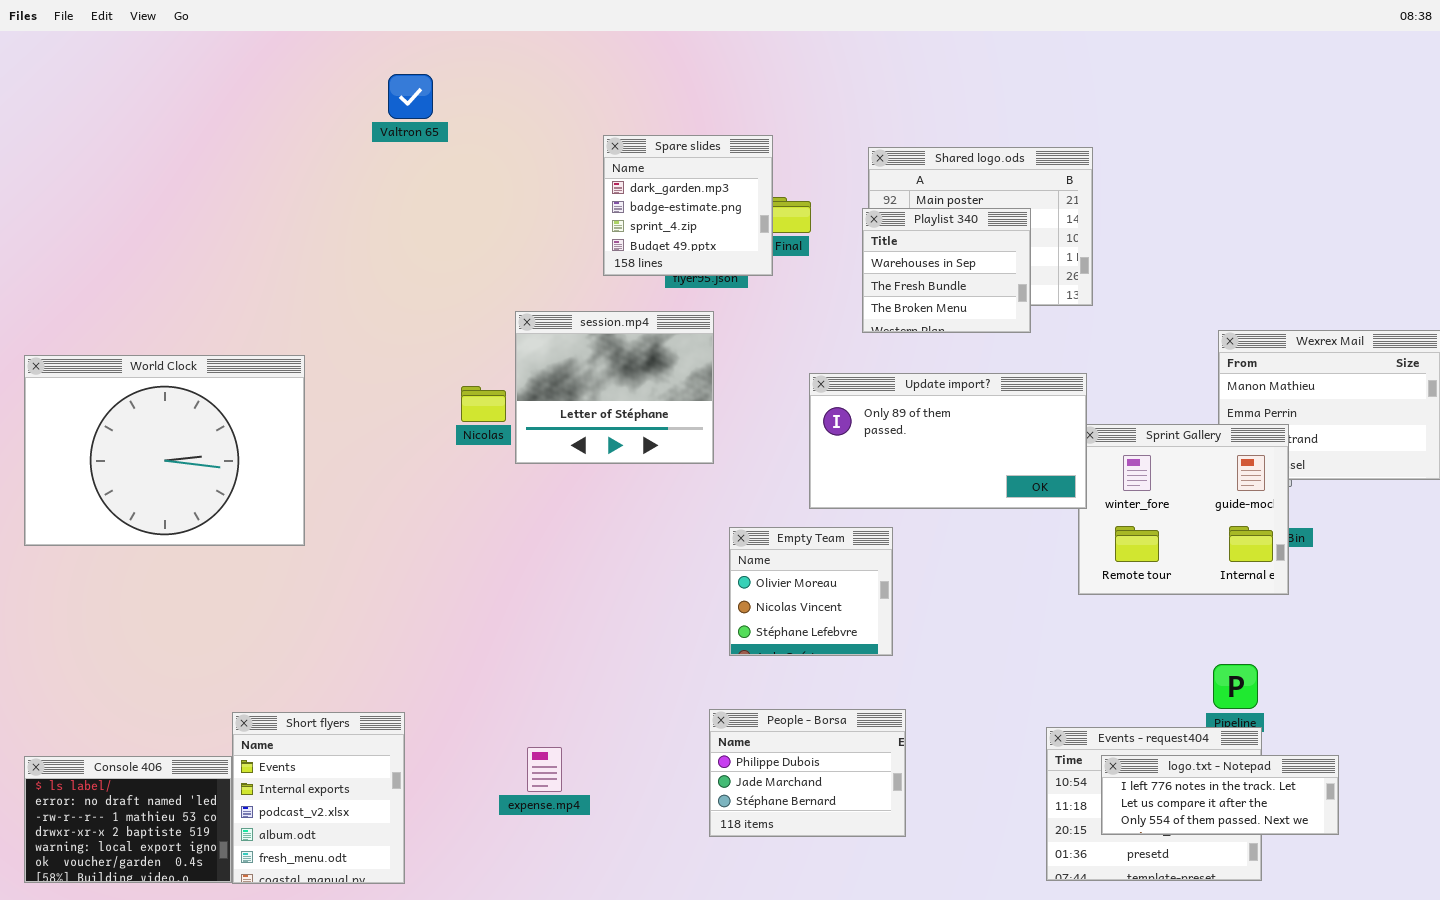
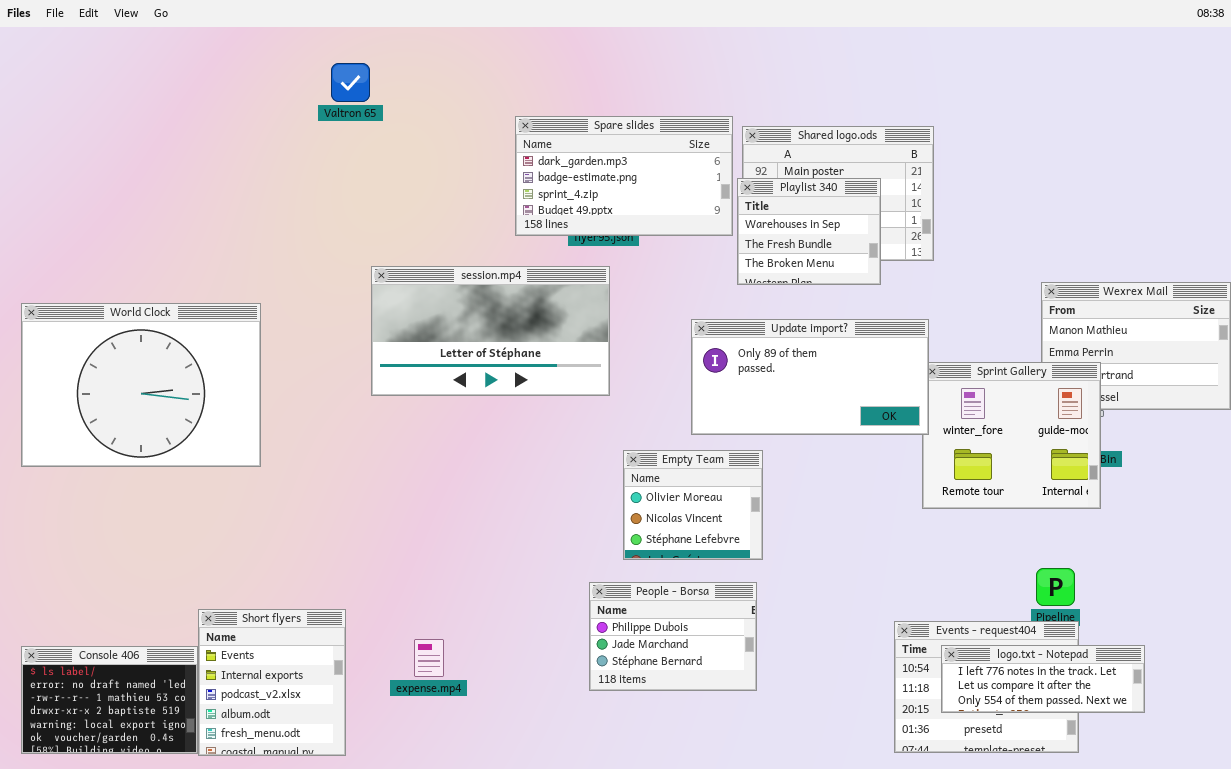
Spare slides: [603,135,773,276] -> [515,116,733,236], resized
session.mp4: [515,311,714,464] -> [371,266,610,396], resized
People - Borsa: [709,709,906,837] -> [589,582,757,691], moved
expense.mp4: [527,747,562,792] -> [414,639,444,677], moved

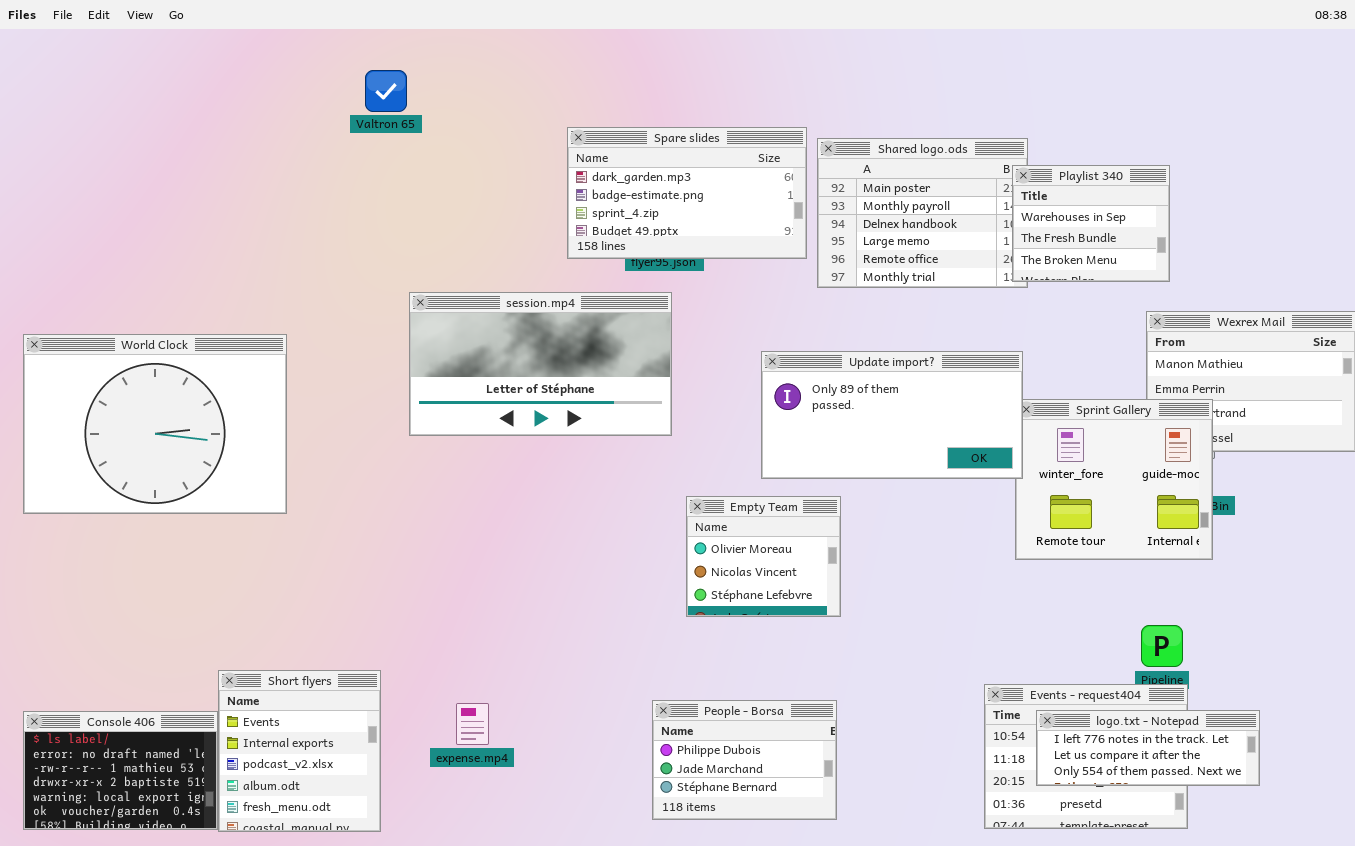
Playlist 340: [737,178,881,285] -> [1012,165,1170,282], moved
People - Borsa: [589,582,757,691] -> [652,700,837,820], moved

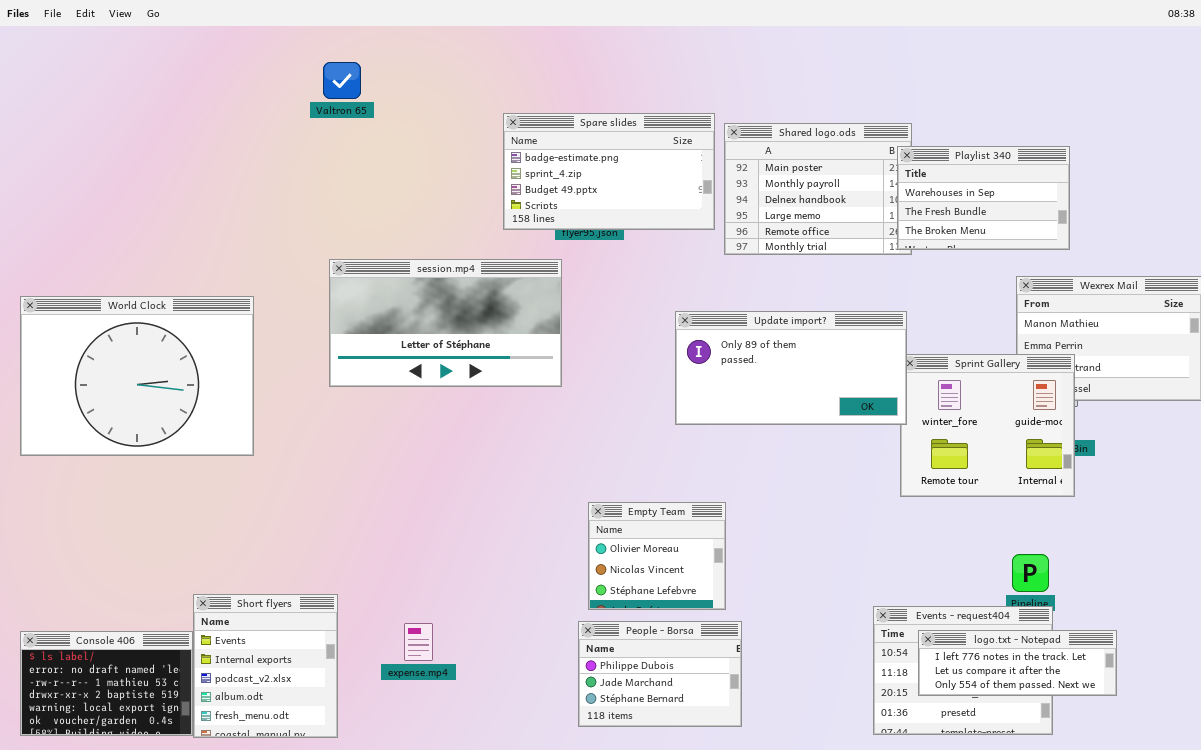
Spare slides: [567,127,807,259] -> [503,113,715,230], scrolled down 1 row
Playlist 340: [1012,165,1170,282] -> [897,146,1070,250], resized
session.mp4: [409,292,672,436] -> [329,259,562,387], moved
Empty Team: [686,496,841,617] -> [588,502,726,610], moved

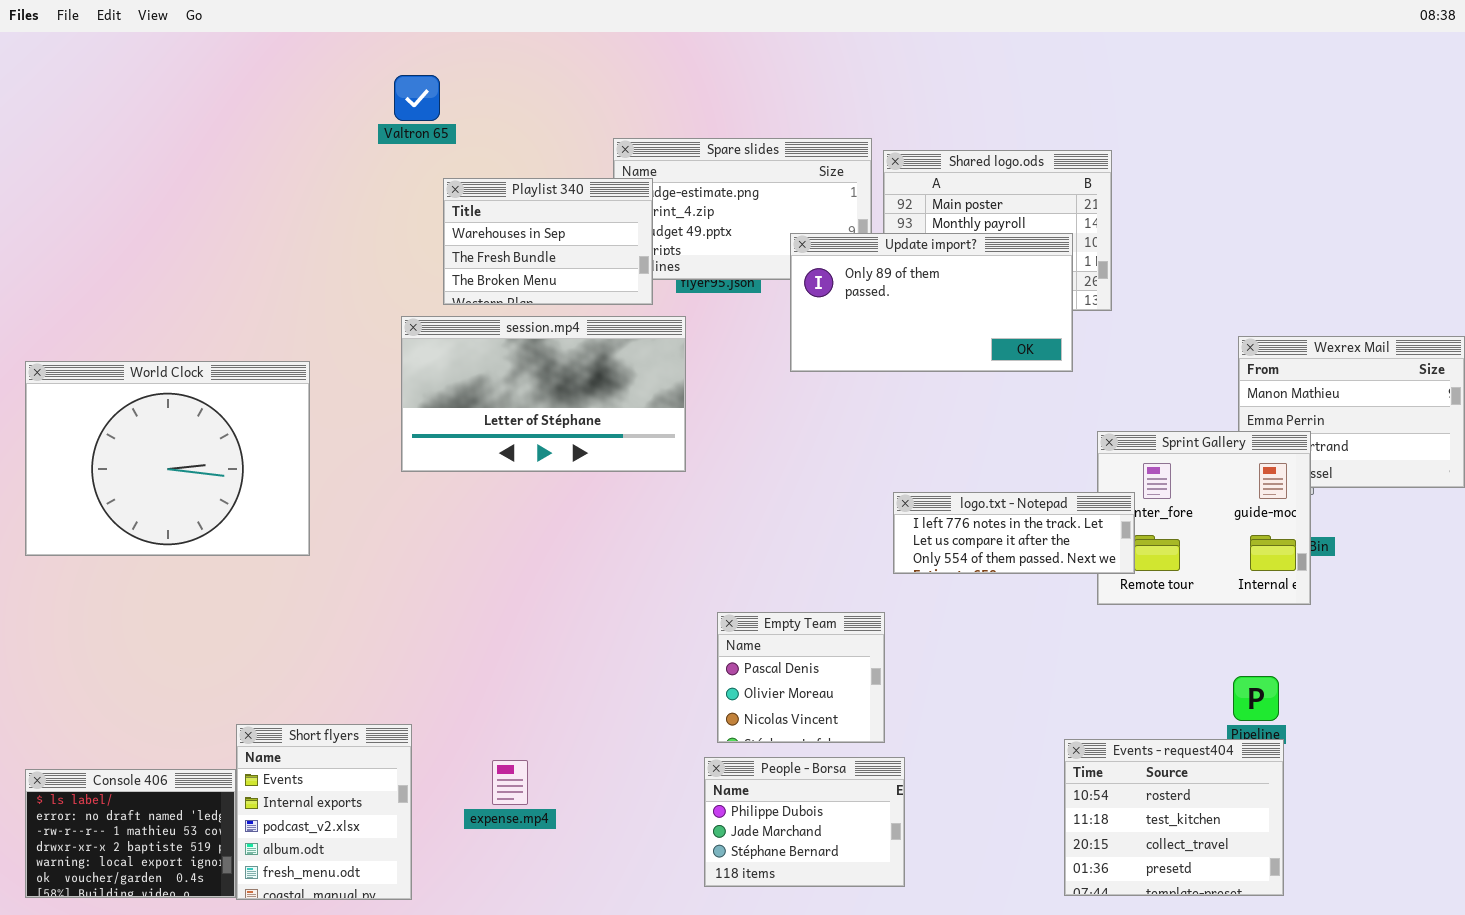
Playlist 340: [897,146,1070,250] -> [443,178,653,305], moved
Update import?: [675,311,907,425] -> [790,233,1073,372], moved
Empty Team: [588,502,726,610] -> [717,612,885,743], scrolled up 1 row
logo.txt - Notepad: [918,630,1117,696] -> [893,492,1135,574], moved

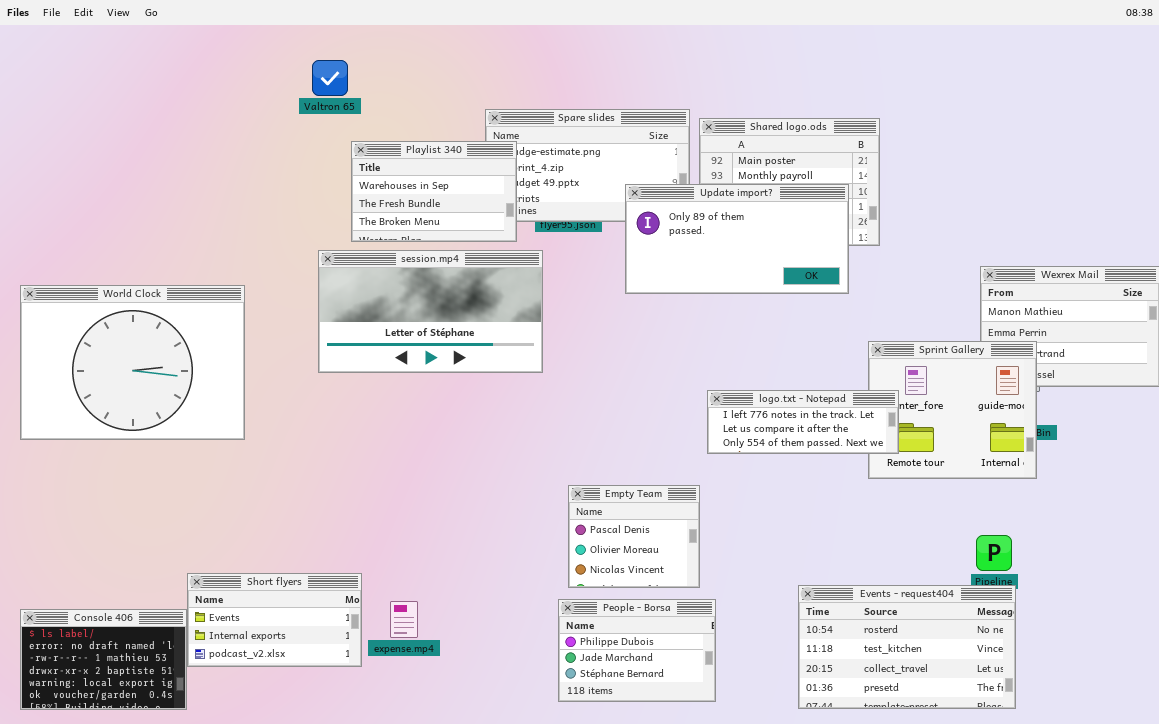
Short flyers: [236,724,412,900] -> [187,573,362,667], resized
Events - request404: [1064,739,1284,896] -> [798,585,1016,709], resized

